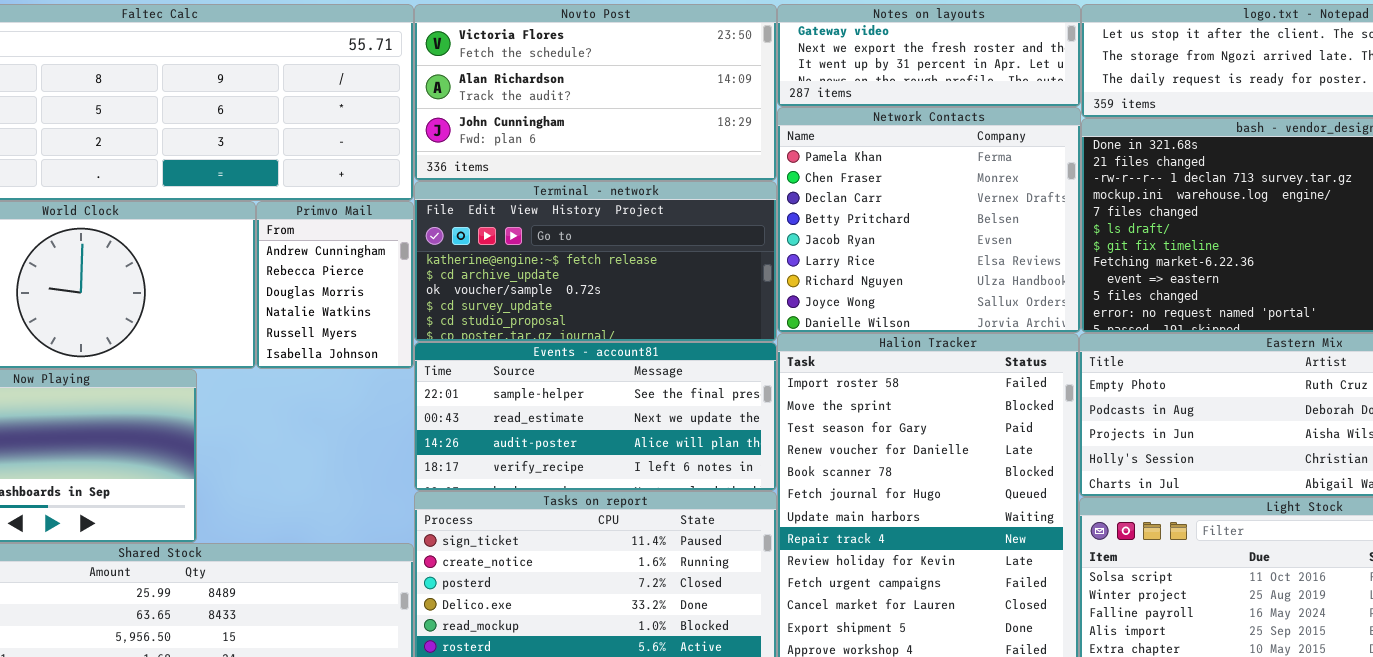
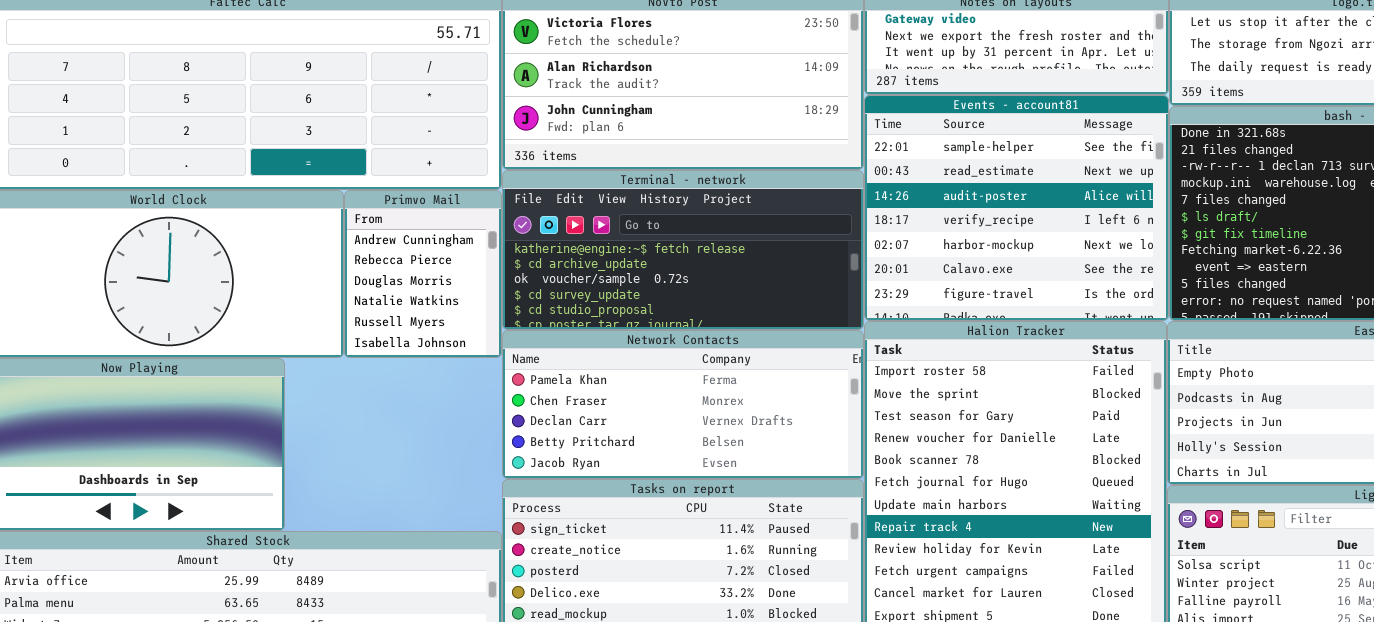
Network Contacts: [777,107,1081,333] -> [502,330,864,479], moved, resized
Events - account81: [414,342,777,491] -> [864,95,1169,321], moved, resized

